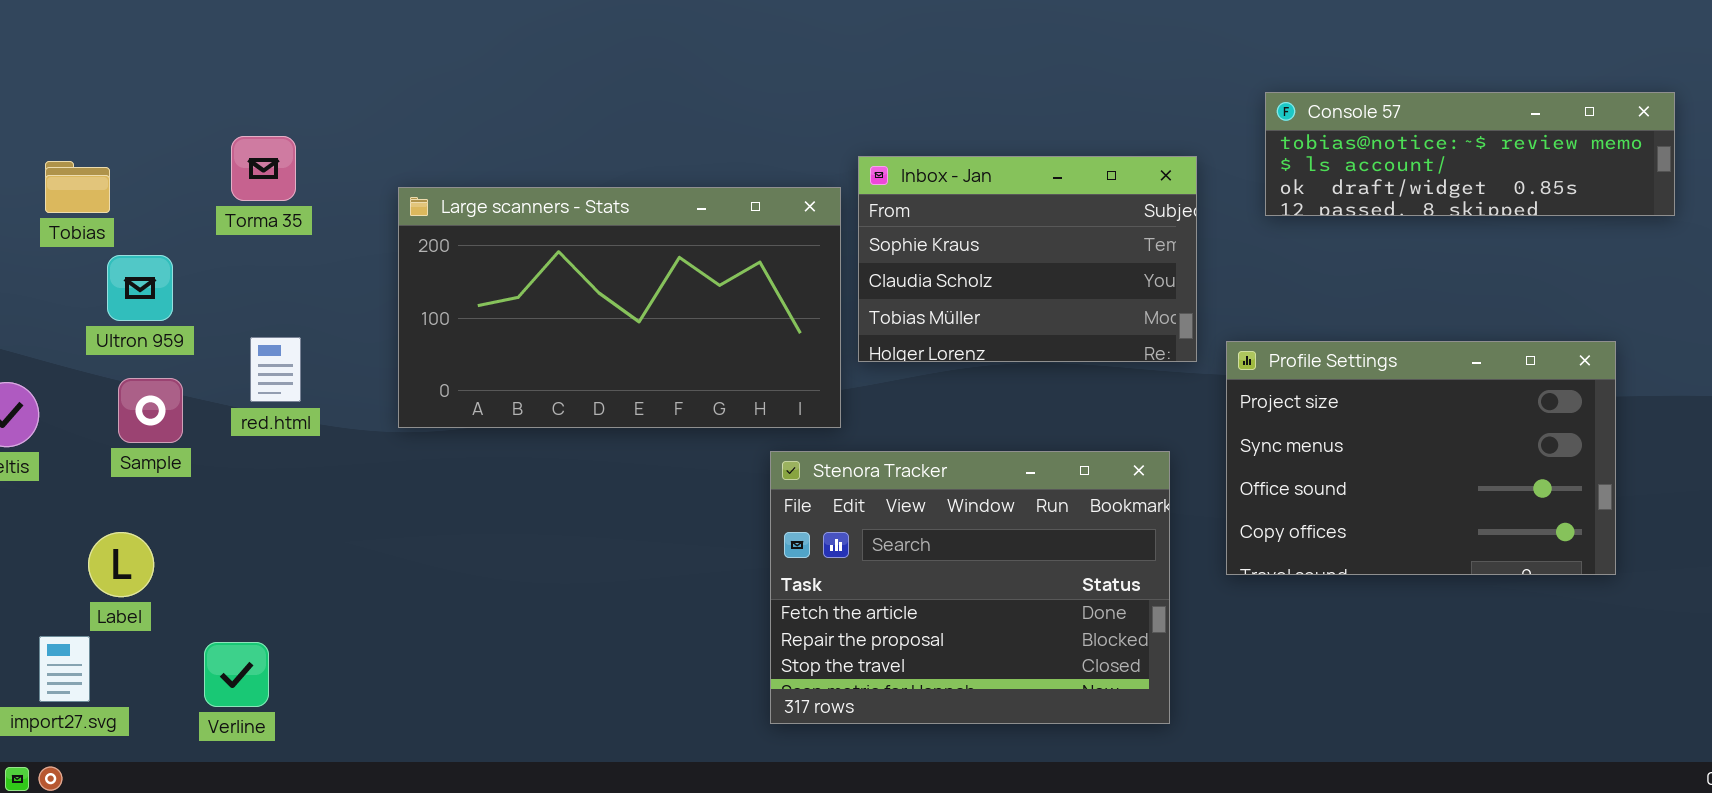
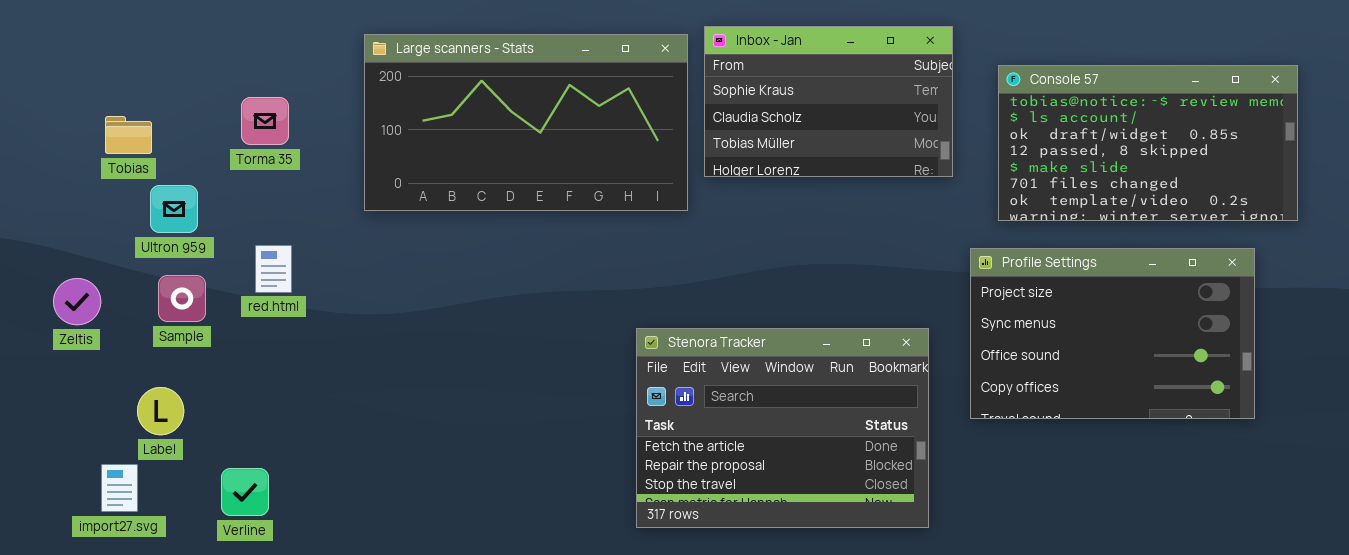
Console 57: [1265,92,1675,216] -> [998,65,1298,221], resized
Inbox - Jan: [858,156,1197,362] -> [704,26,953,177], moved
Large scanners - Stats: [398,187,841,428] -> [364,34,688,211], moved

